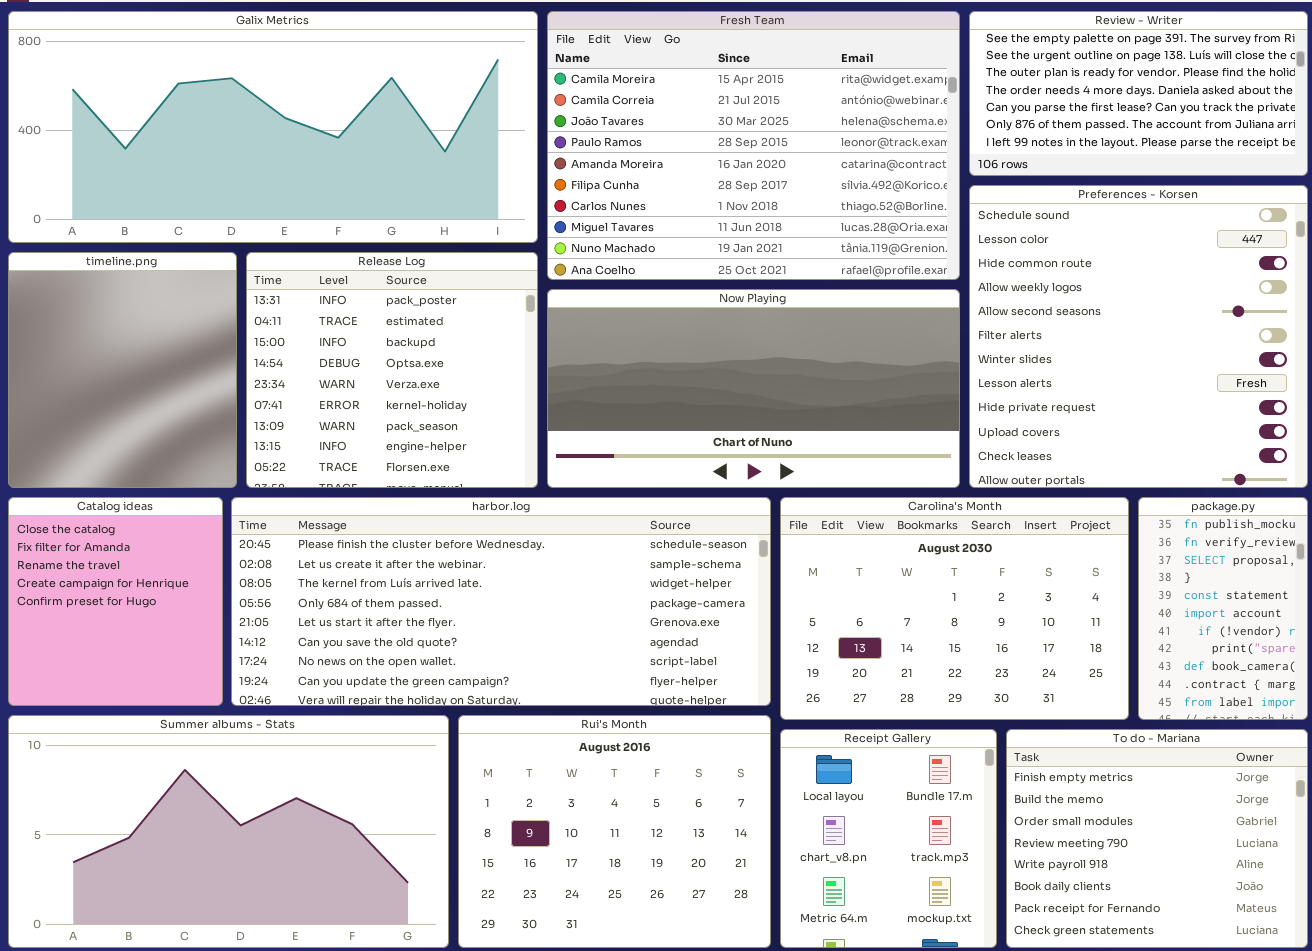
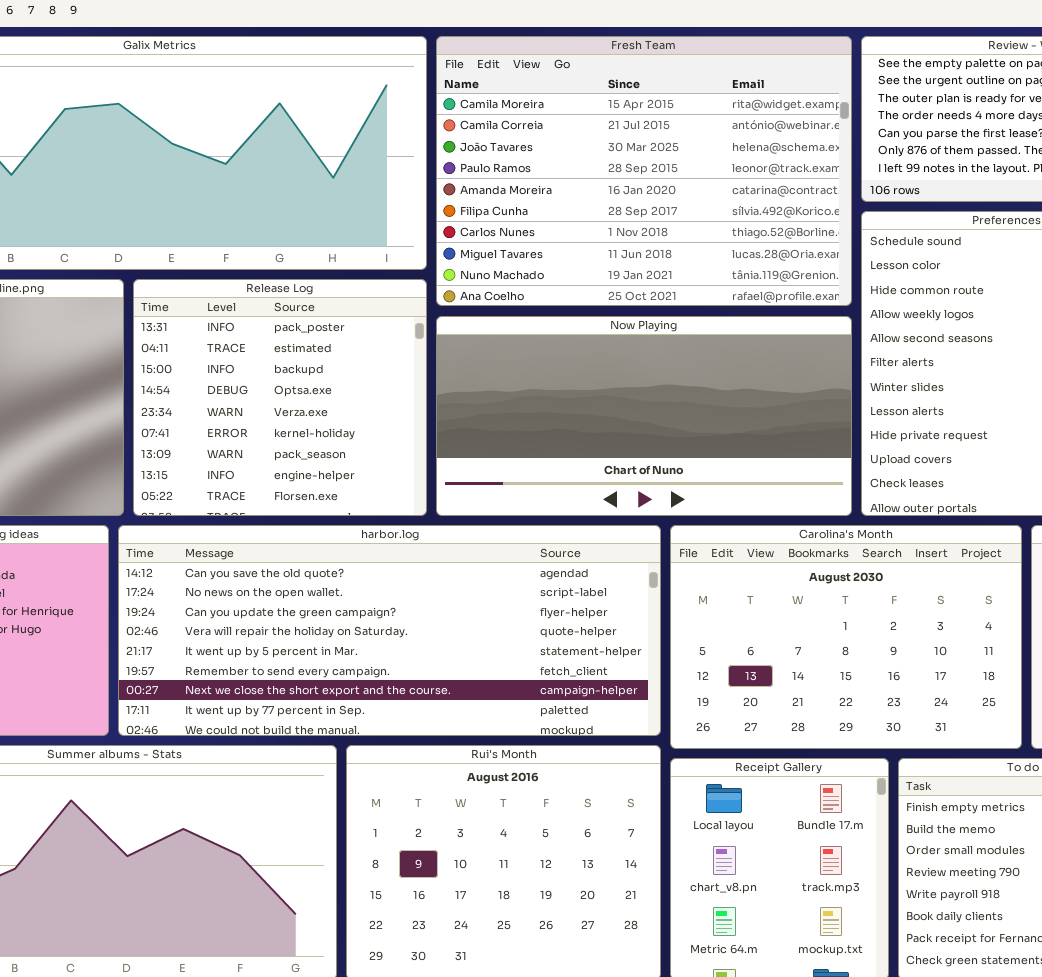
harbor.log: [231,497,771,706] -> [118,525,661,736], scrolled down 5 rows

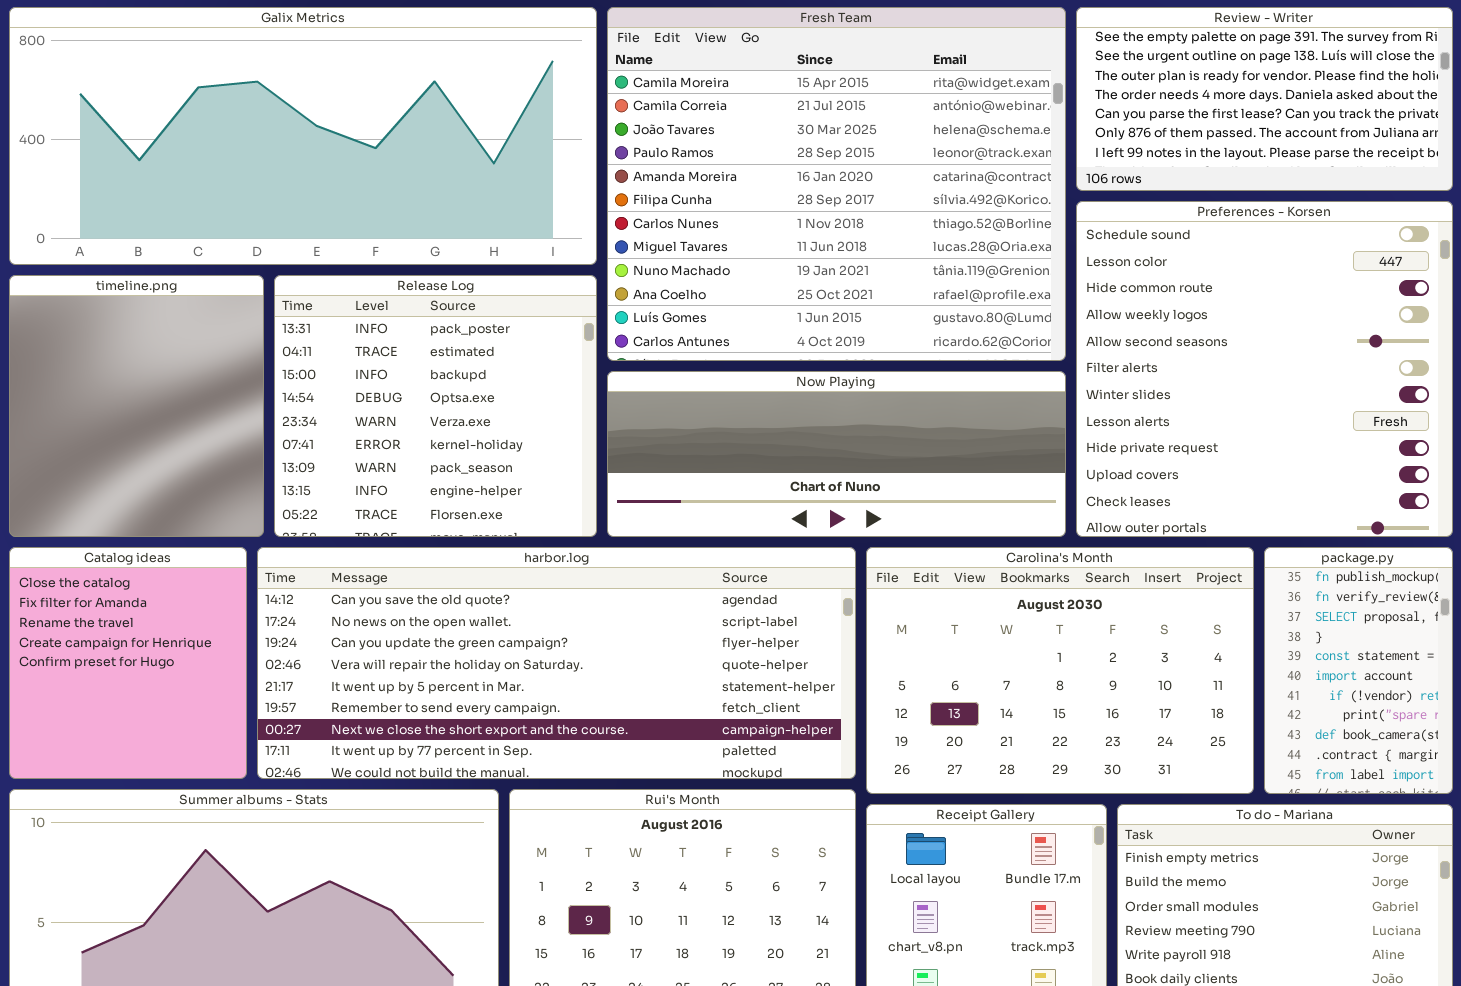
Fresh Team: [436,36,852,306] -> [607,7,1066,361], resized
Now Playing: [436,316,852,516] -> [607,371,1066,537], resized

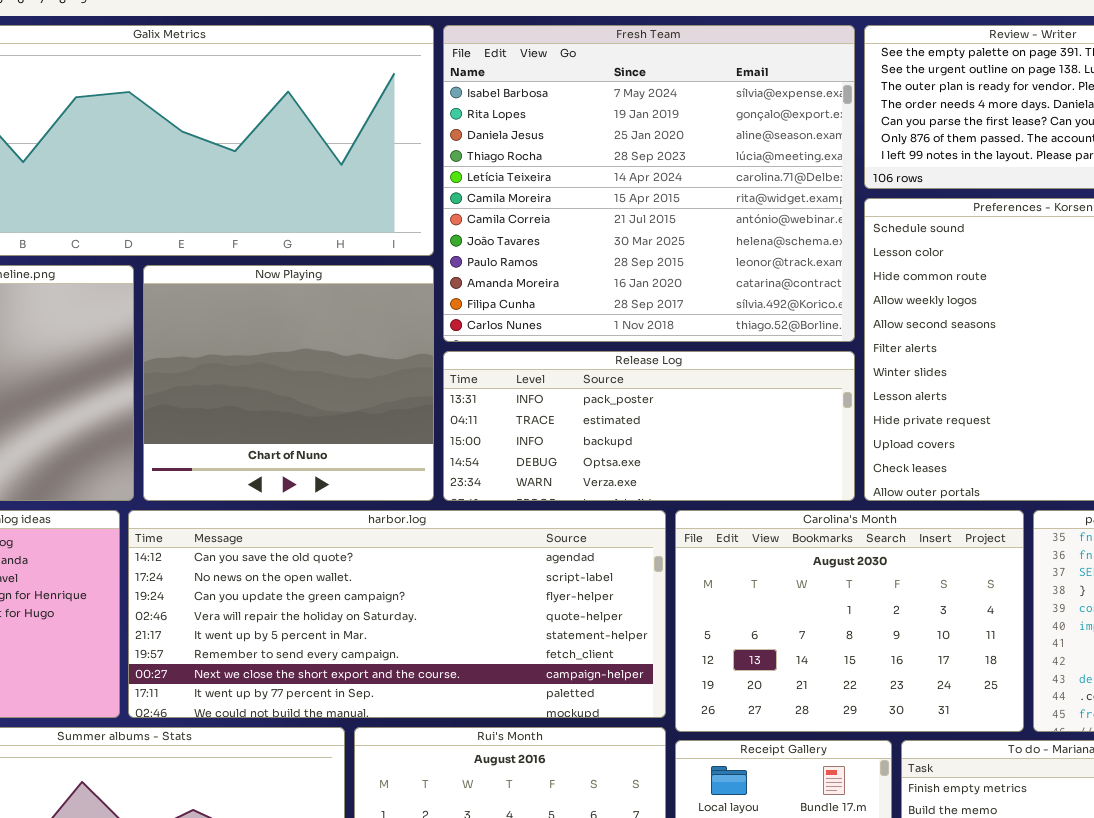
Fresh Team: [607,7,1066,361] -> [443,25,855,342], scrolled up 5 rows
Release Log: [274,275,597,537] -> [443,351,855,501], moved, resized
Now Playing: [607,371,1066,537] -> [143,265,434,501], moved, resized

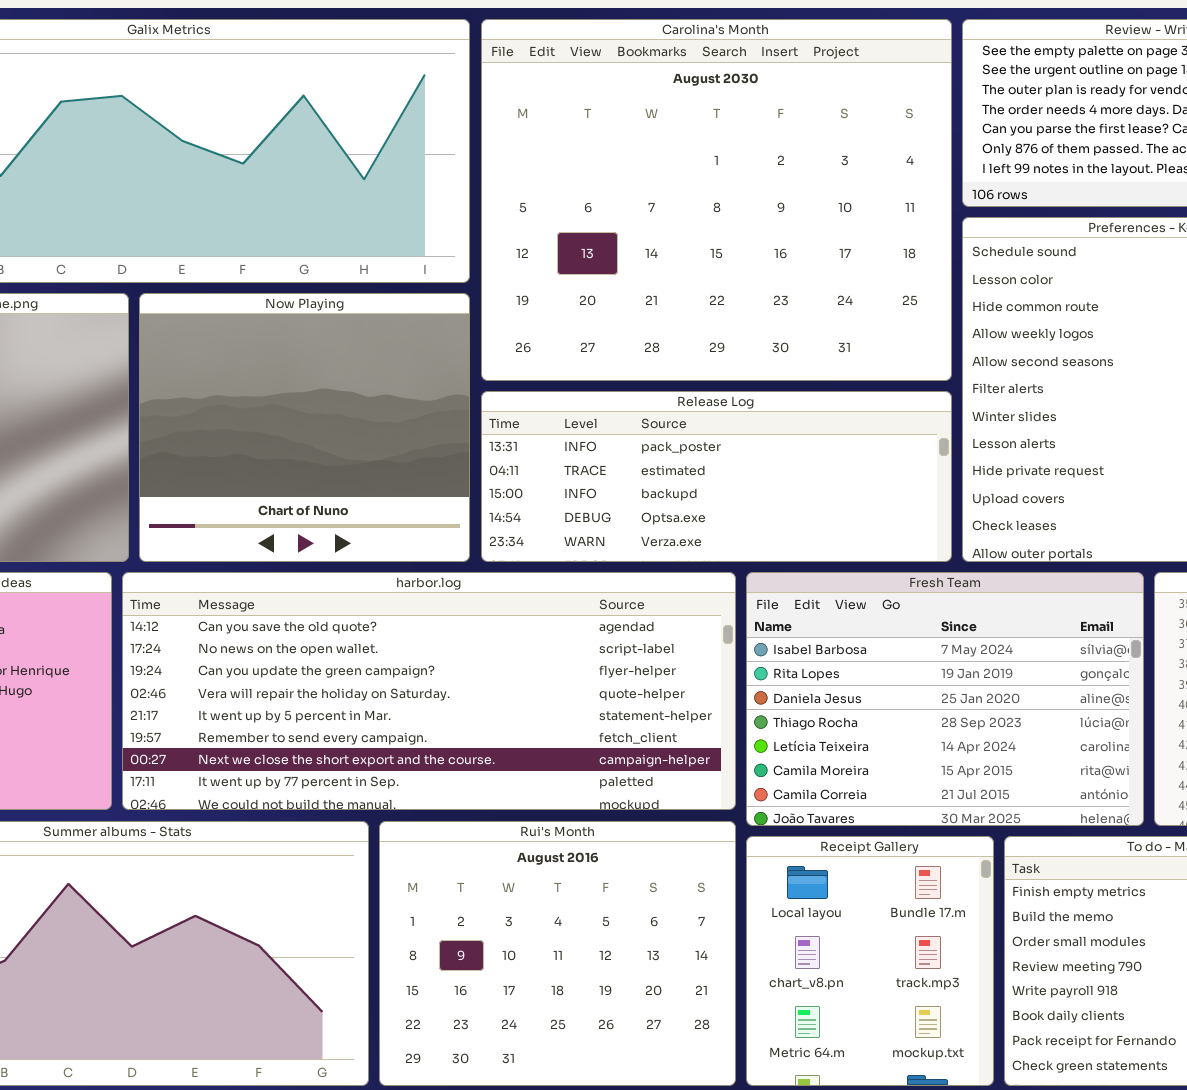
Fresh Team: [443,25,855,342] -> [746,572,1144,826], moved, resized
Carolina's Month: [675,510,1024,732] -> [481,19,952,381], moved, resized

